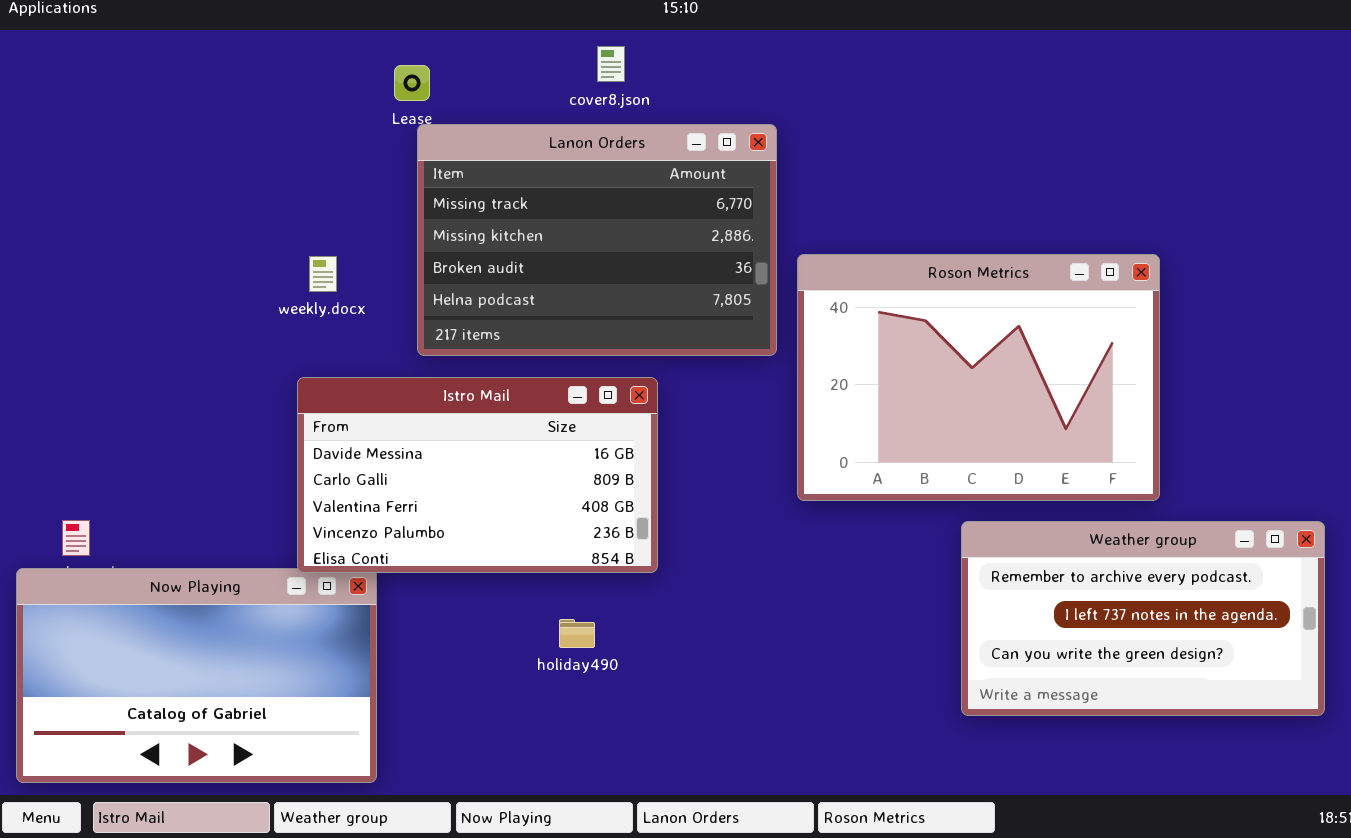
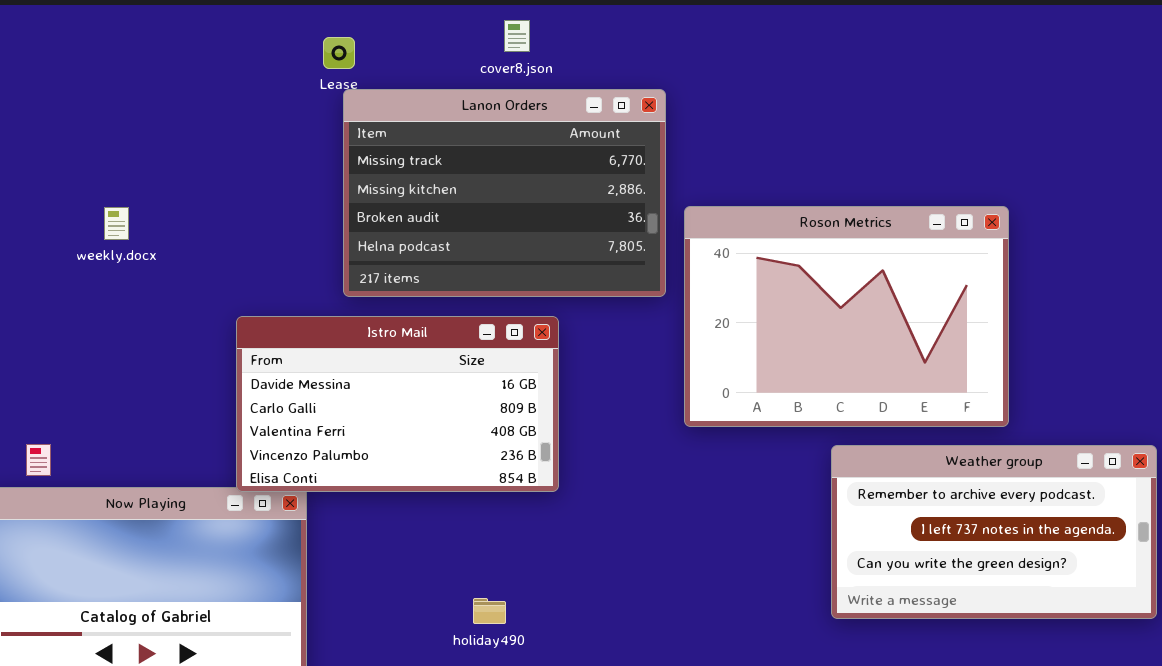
weekly.docx: [309,256,337,292] -> [104,207,129,240], moved
holiday490: [559,619,595,648] -> [473,598,506,624], moved

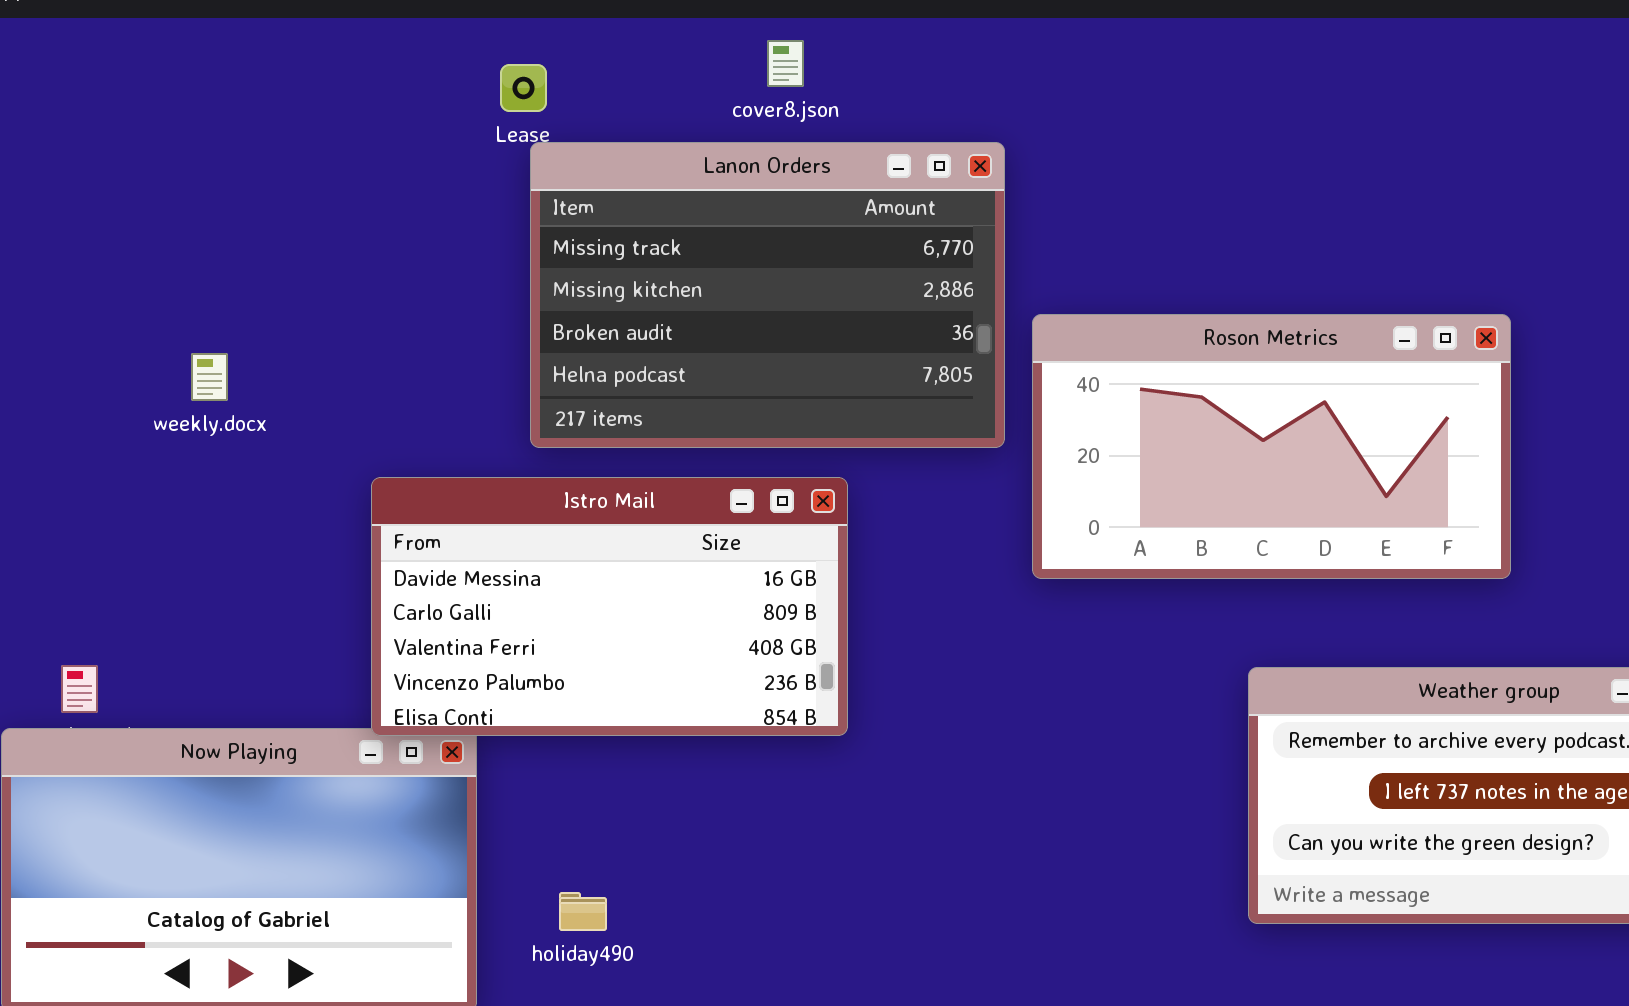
Roson Metrics: [684,206,1009,427] -> [1032,314,1511,579], resized
weekly.docx: [104,207,129,240] -> [191,353,228,401], moved
holiday490: [473,598,506,624] -> [559,892,607,931], moved

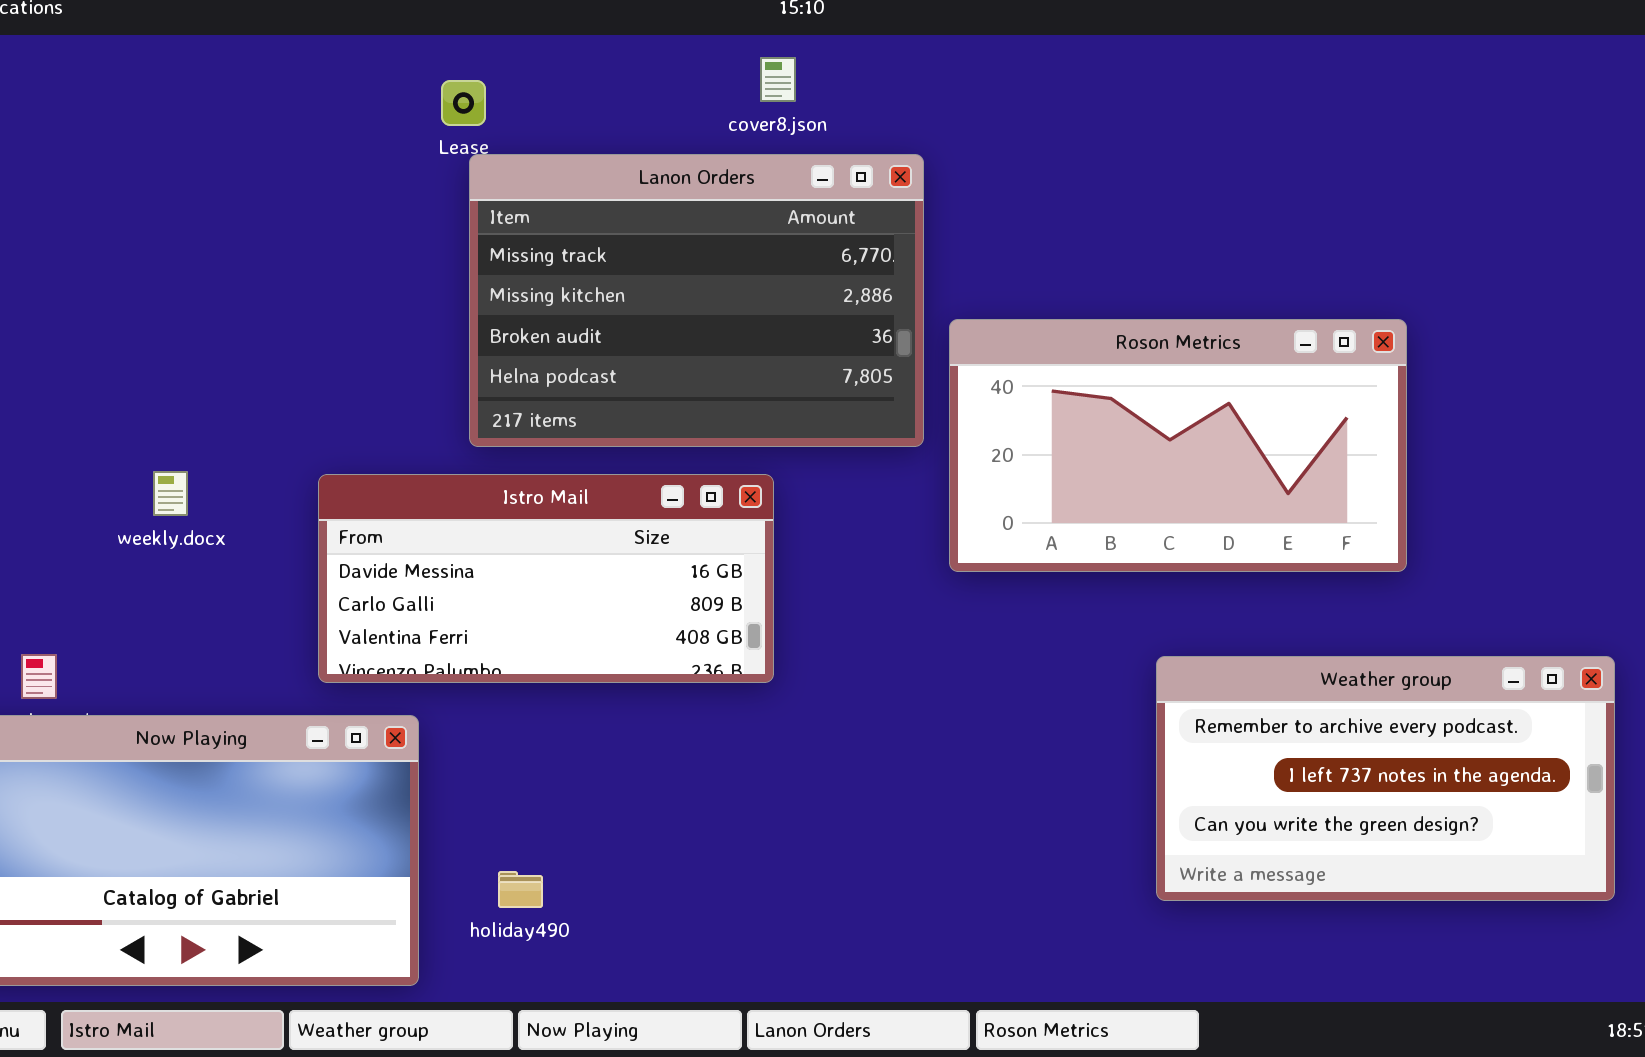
cover8.json: [767,40,804,87] -> [760,57,796,102], moved
weekly.docx: [191,353,228,401] -> [153,471,188,516], moved
Istro Mail: [371,477,848,736] -> [318,474,774,683], resized

